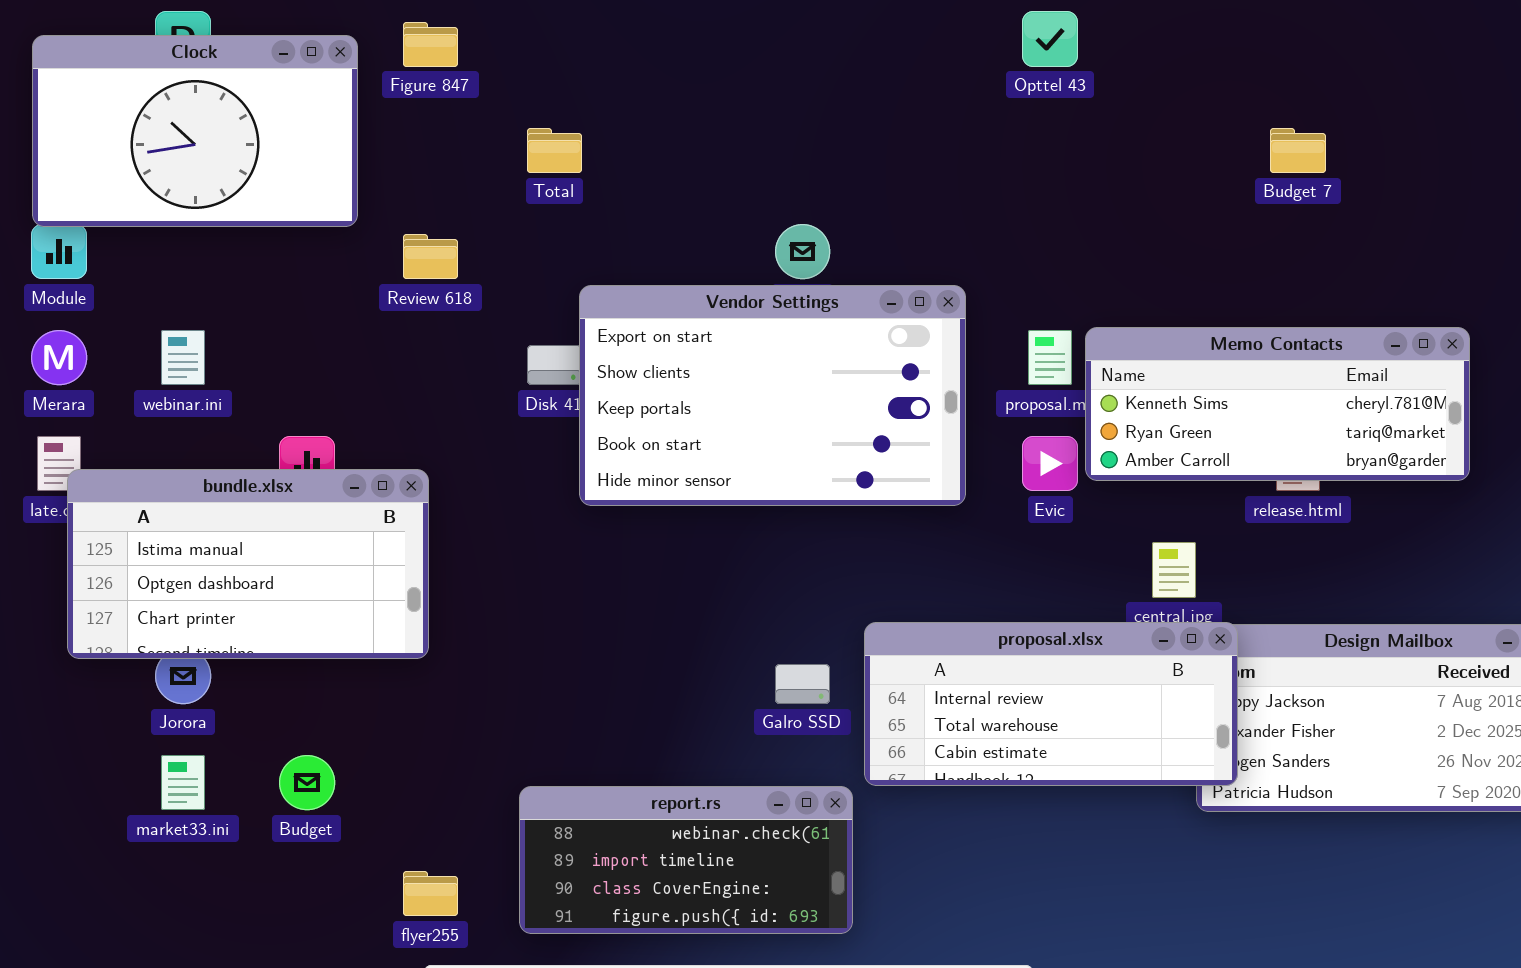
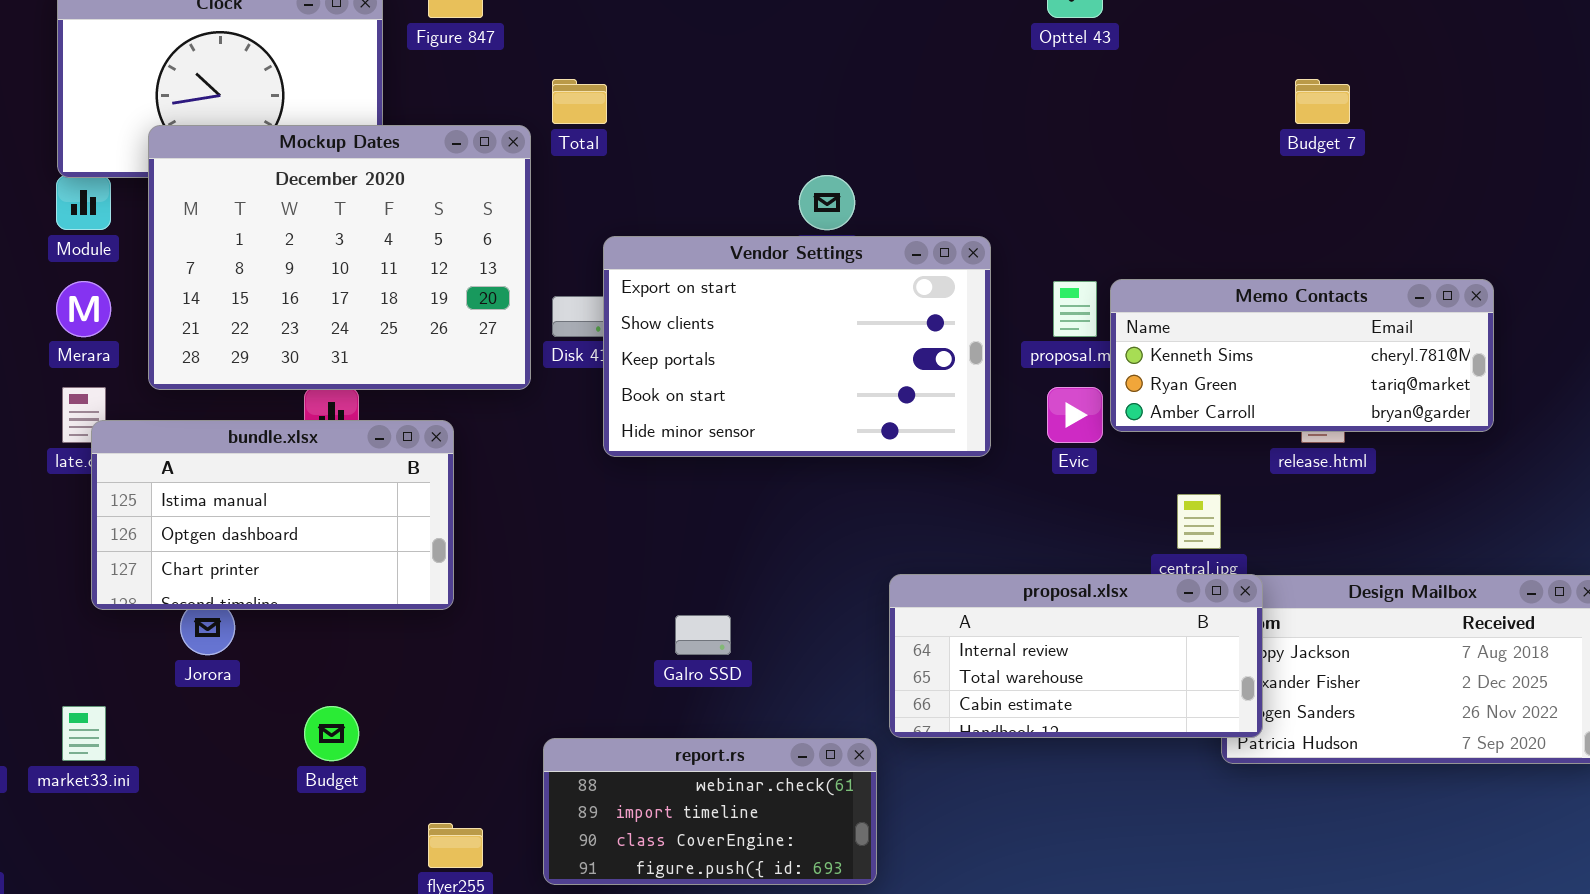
Mockup Dates: none -> [148,125,531,390], opened
Galro SSD: [775,664,830,704] -> [675,615,731,655], moved
market33.ini: [161,755,205,810] -> [62,706,106,761], moved

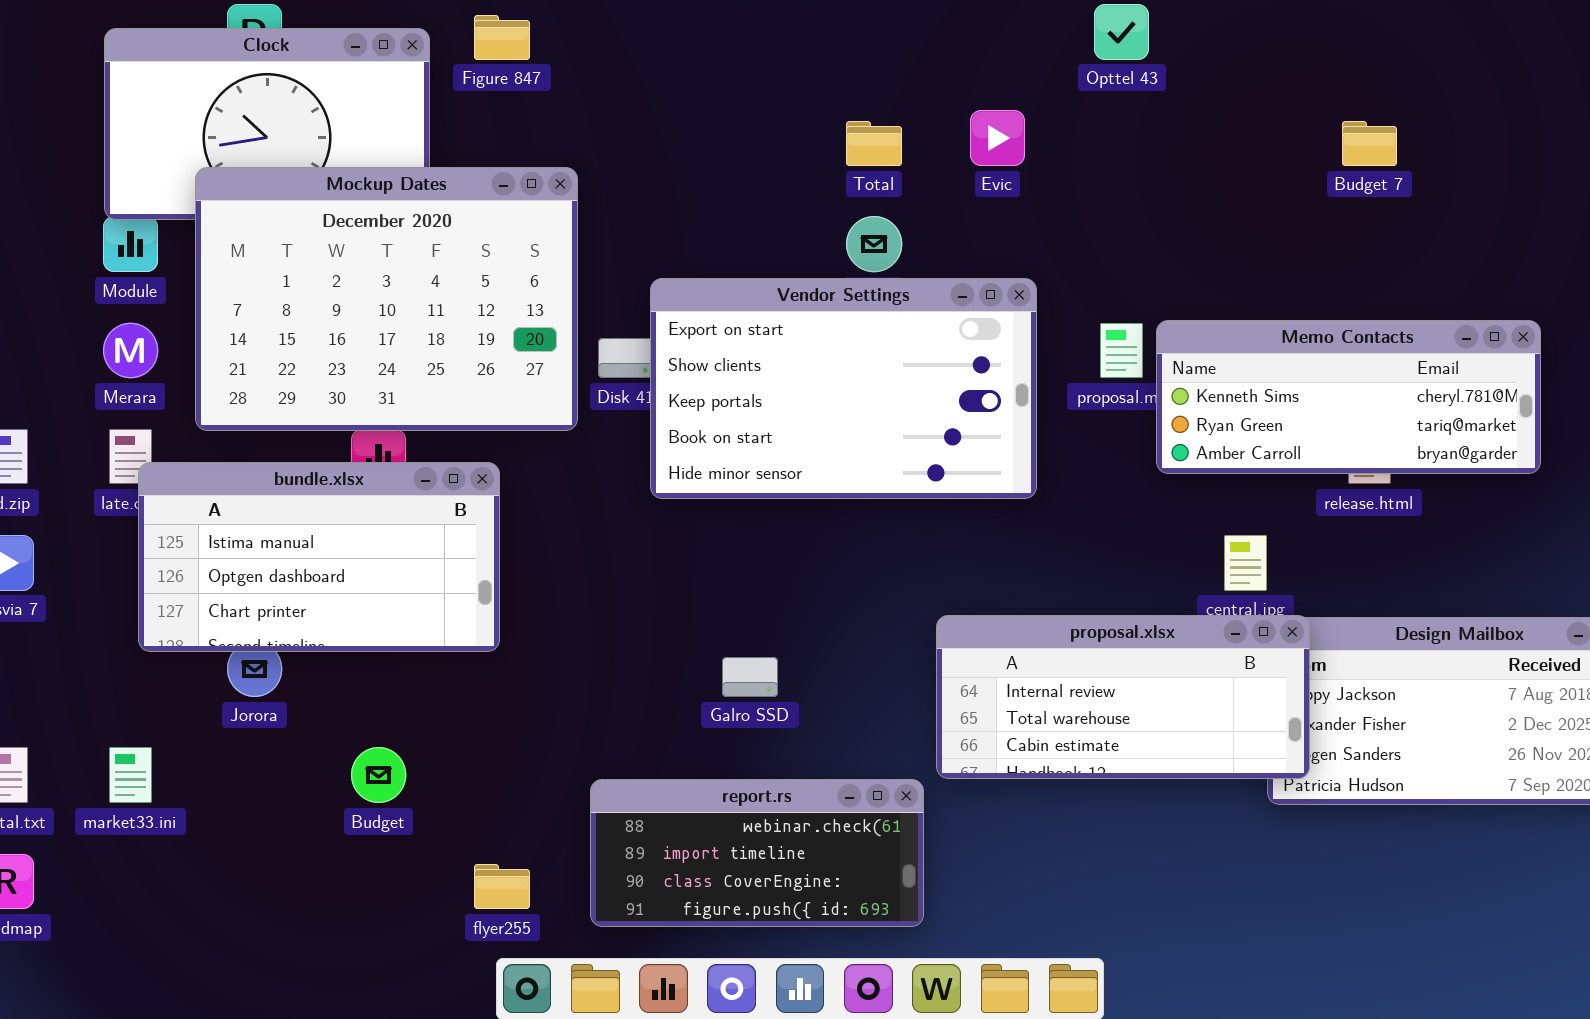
Total: [552,79,607,124] -> [846,121,902,166], moved
Evic: [1047,387,1103,443] -> [970,110,1025,166], moved

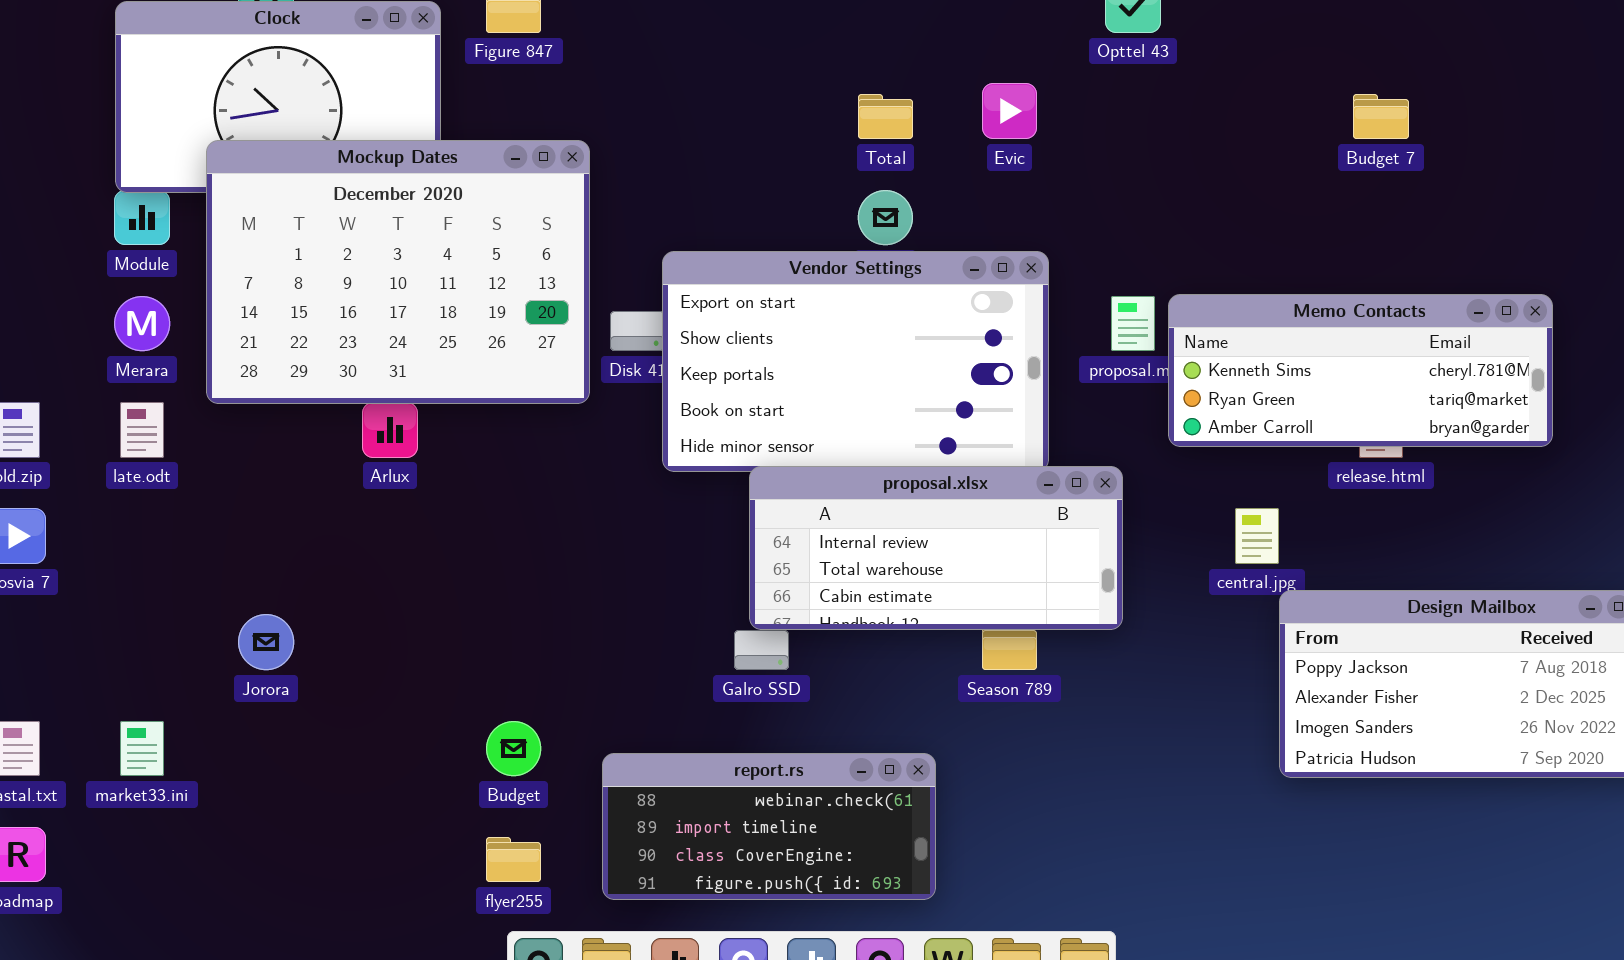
bundle.xlsx: [138,462,500,652] -> none, closed
proposal.xlsx: [936,615,1310,779] -> [749,466,1123,630], moved
Budget: [351,747,406,803] -> [486,721,541,776], moved

